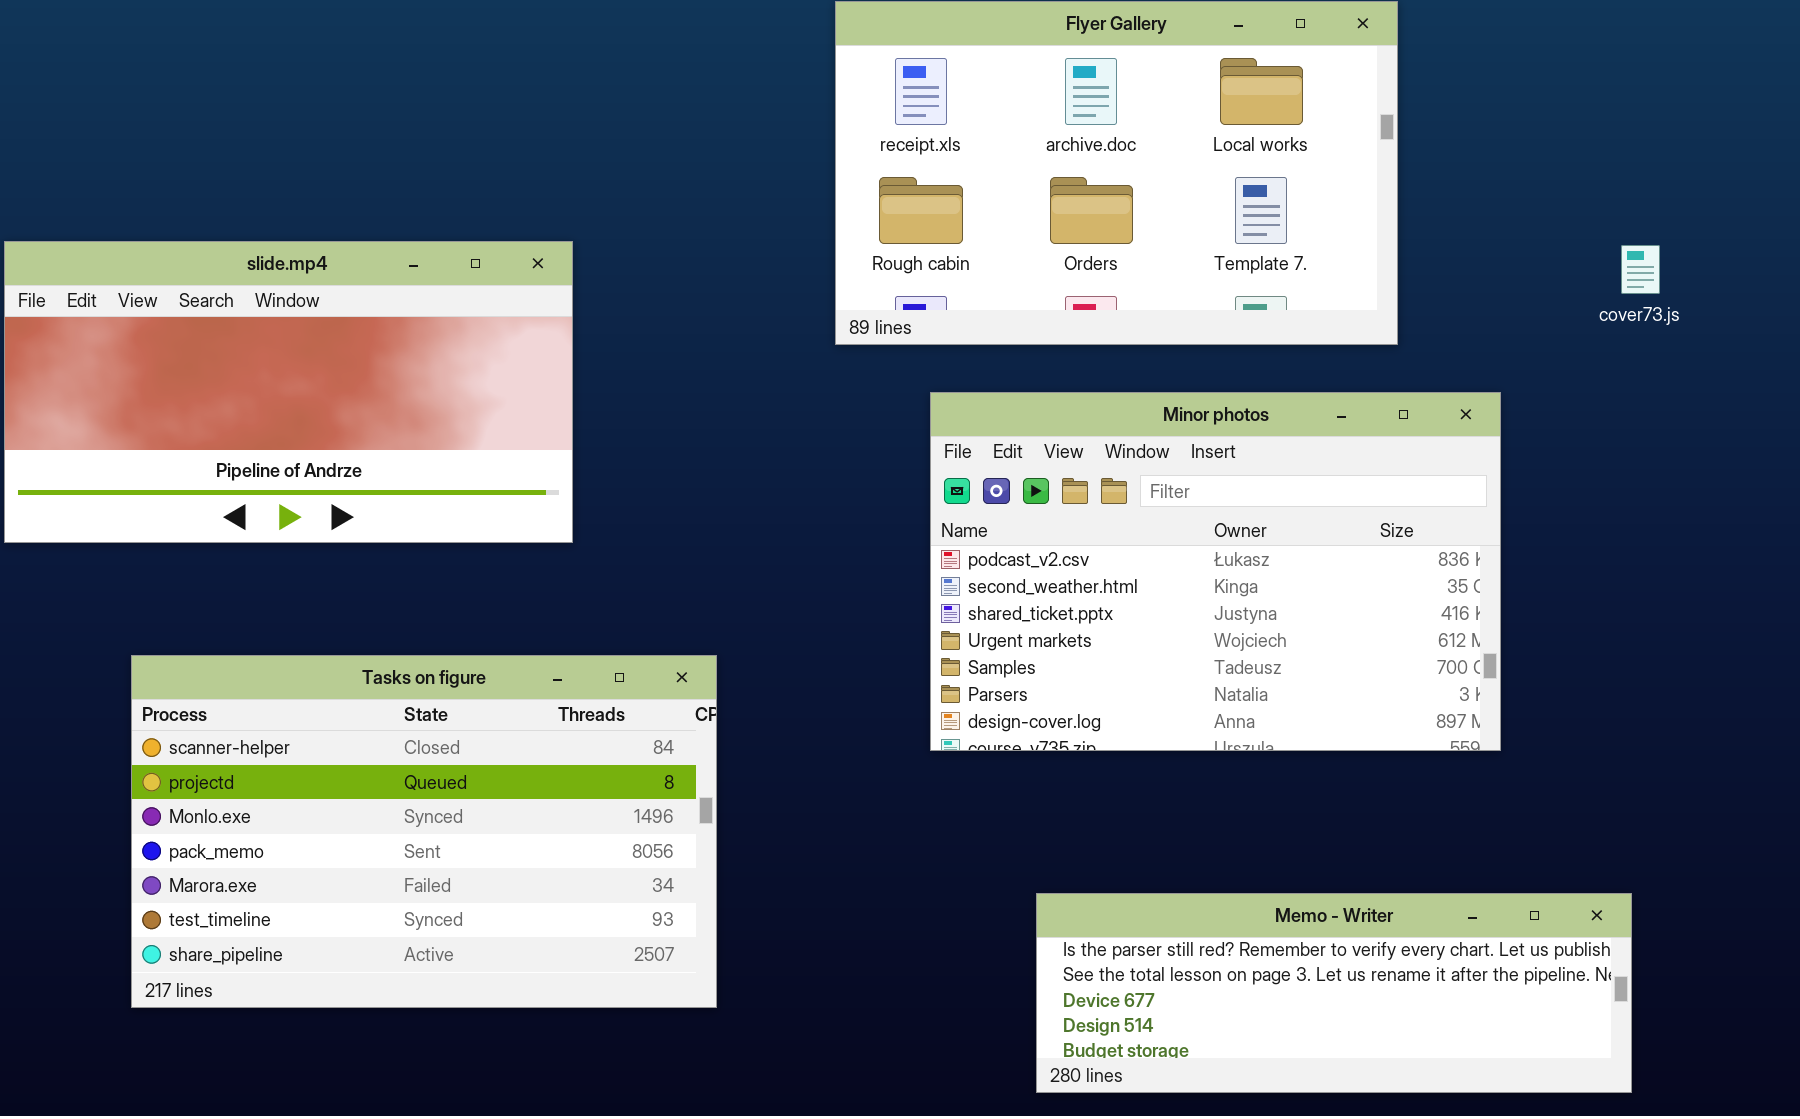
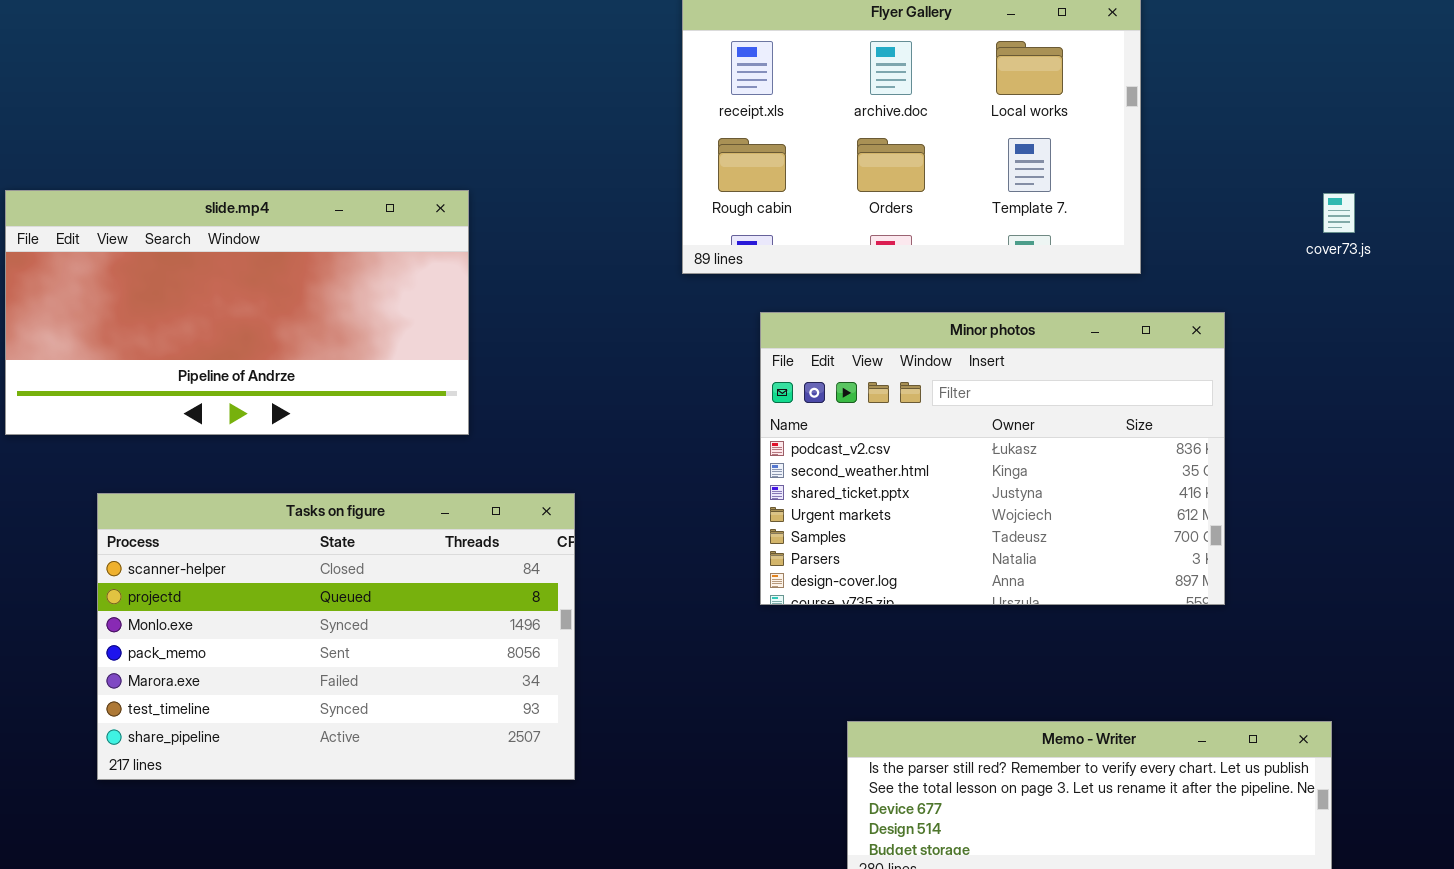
Tasks on figure: [131,655,717,1008] -> [97,493,575,780], moved

